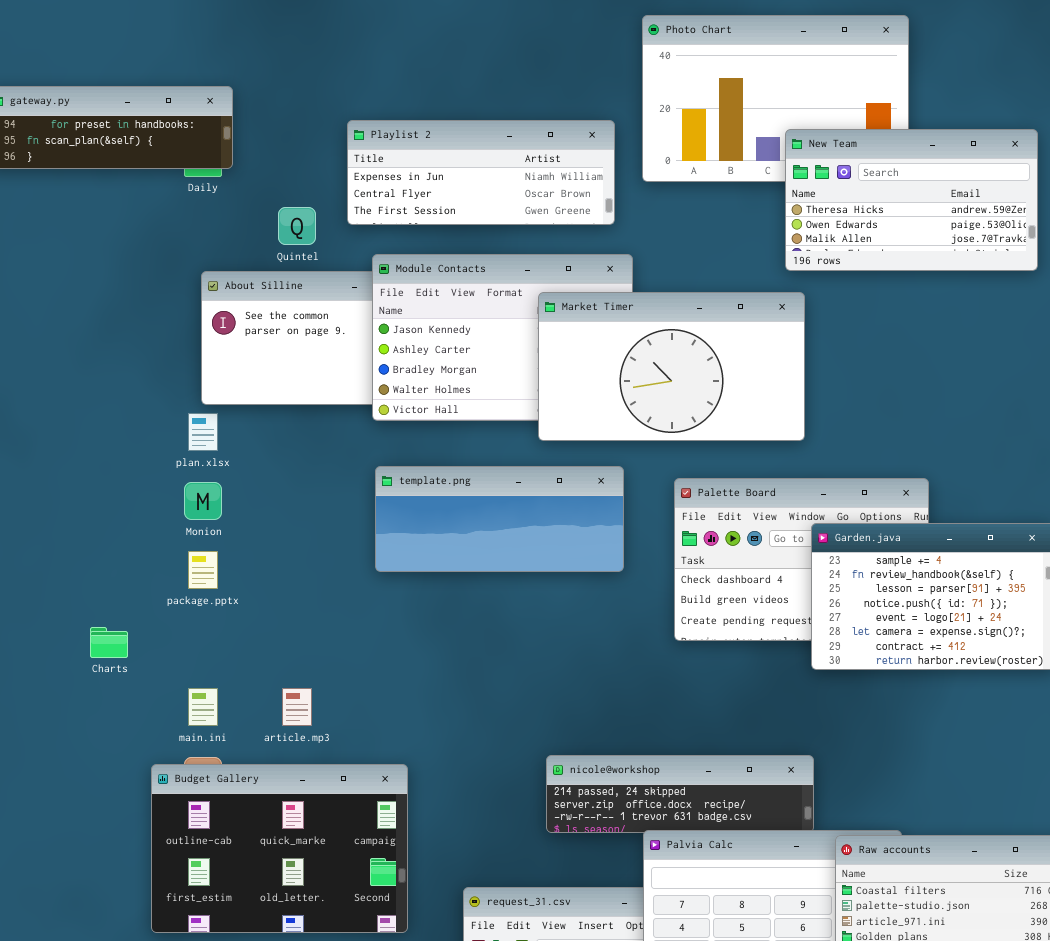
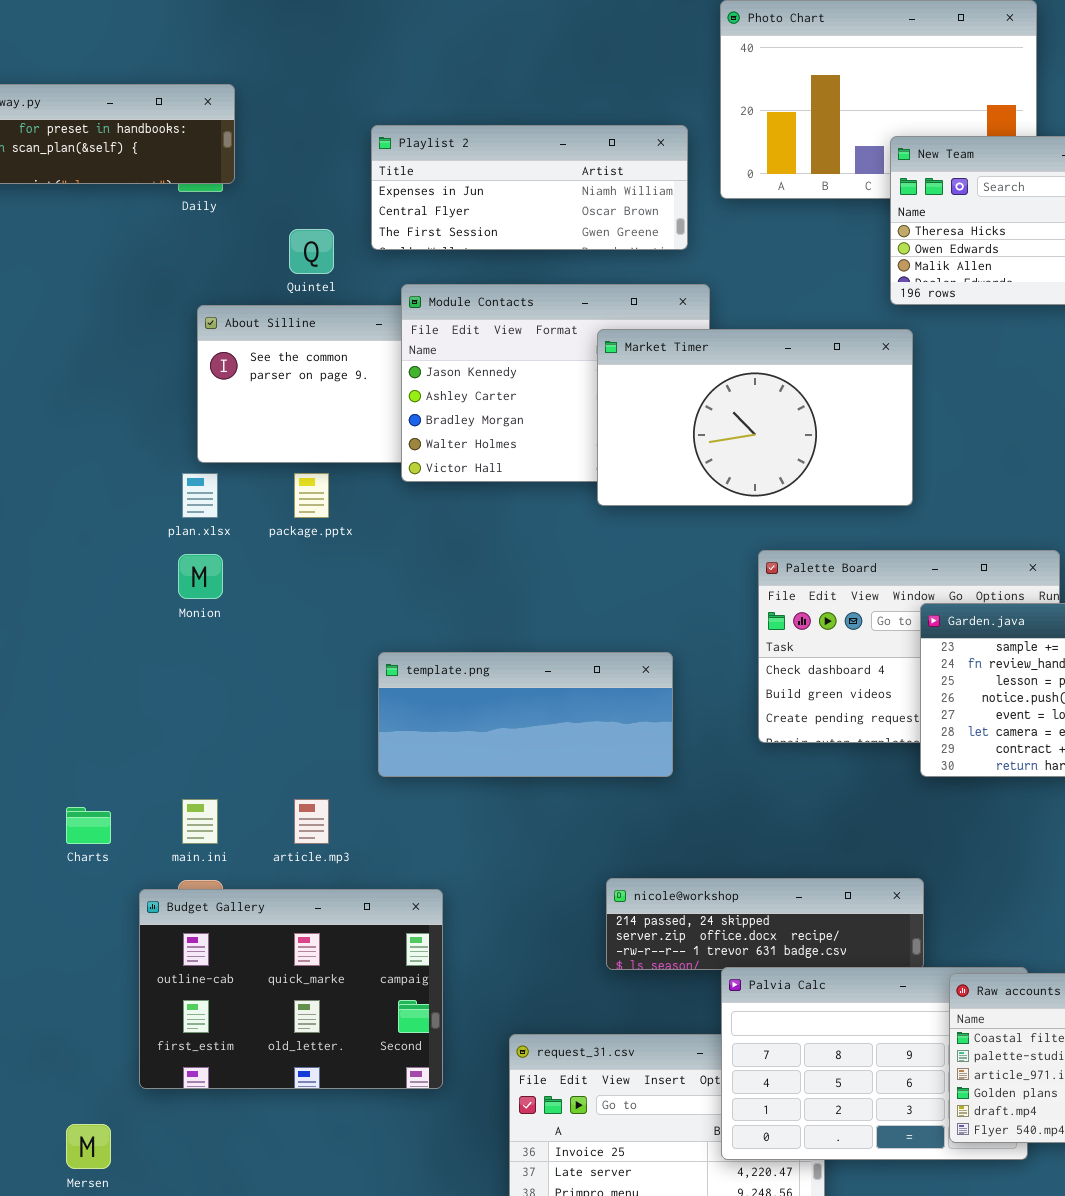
template.png: [375,466,624,572] -> [378,652,673,777], moved
package.pptx: [188,551,218,589] -> [294,473,329,518], moved
Charts: [90,627,128,658] -> [66,807,111,844], moved

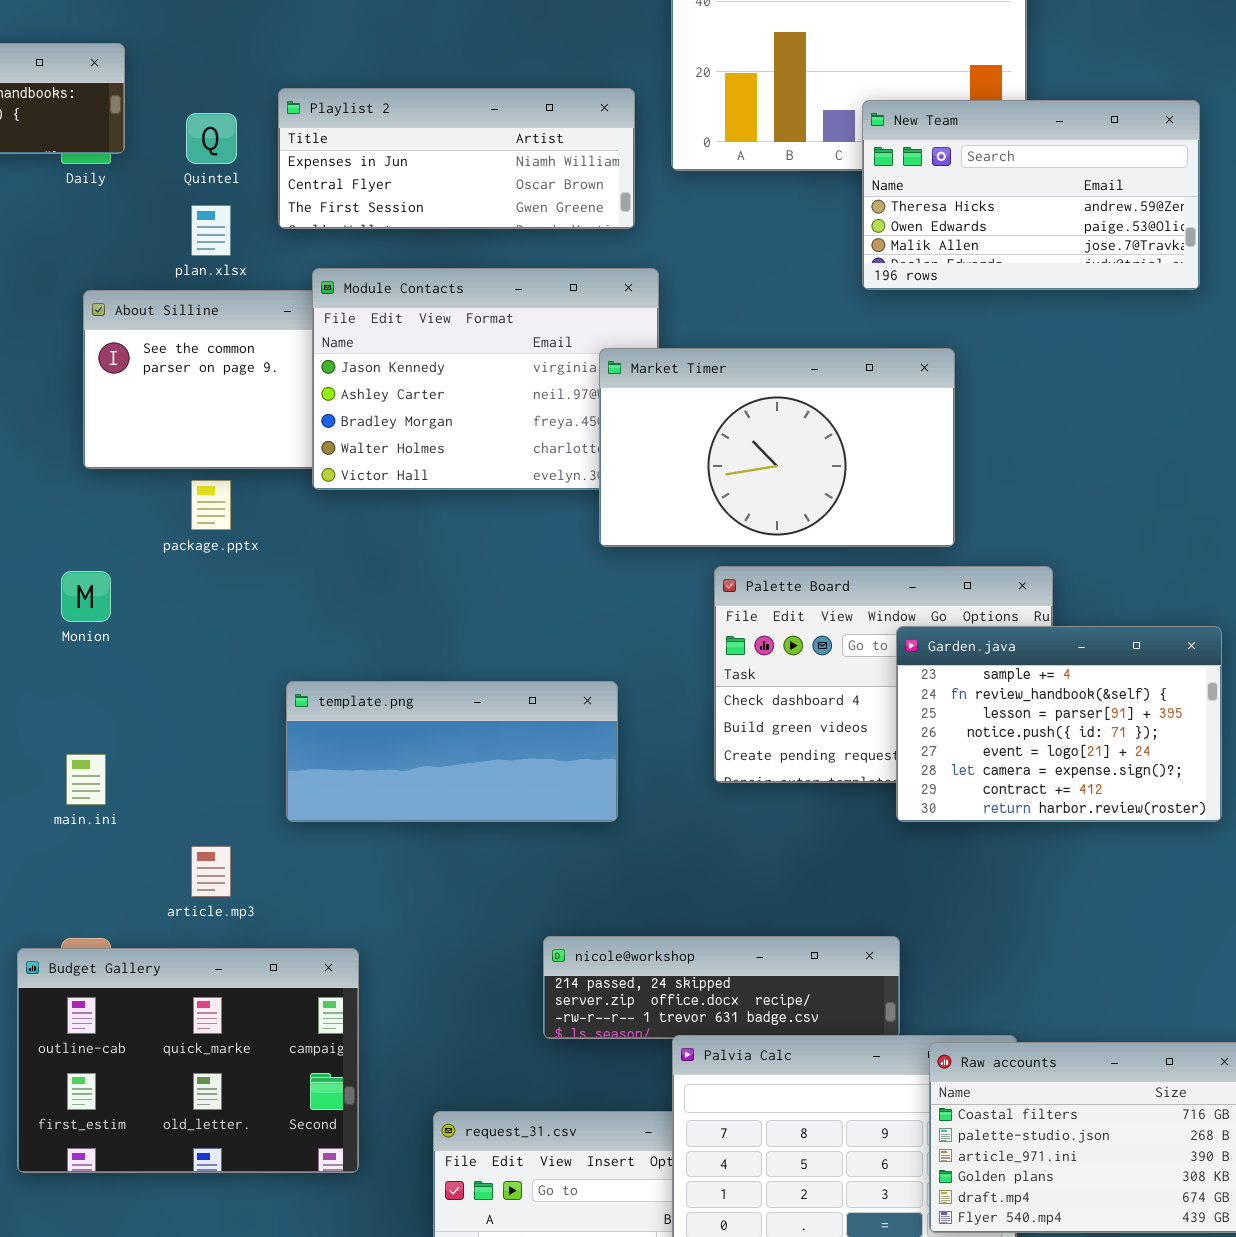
Quintel: [289,229,334,274] -> [186,113,237,164], moved
Market Timer: [597,329,913,506] -> [599,348,955,547], moved
plan.xlsx: [182,473,218,518] -> [191,205,231,256], moved
main.ini: [182,799,218,844] -> [66,754,106,805], moved

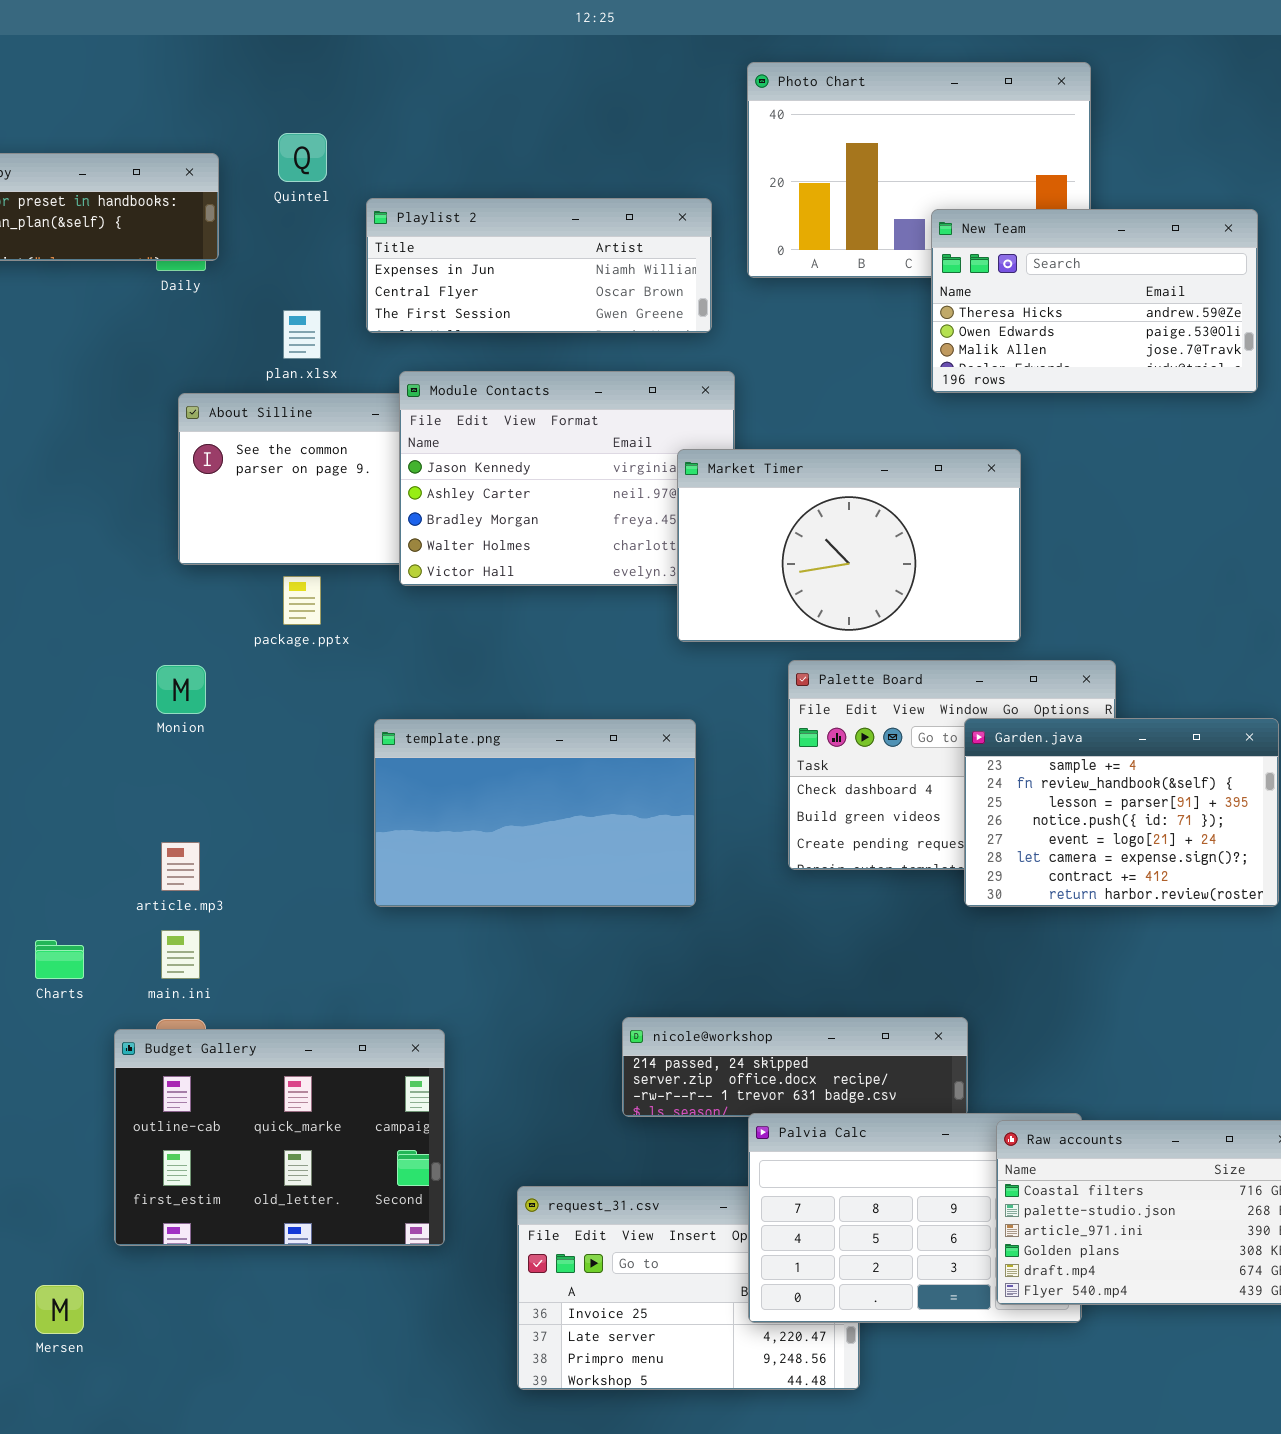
Quintel: [186,113,237,164] -> [278,133,327,182], moved
template.png: [286,681,618,822] -> [374,719,696,907], resized
main.ini: [66,754,106,805] -> [161,930,200,979], moved
article.mp3: [191,846,231,897] -> [161,842,200,891], moved

